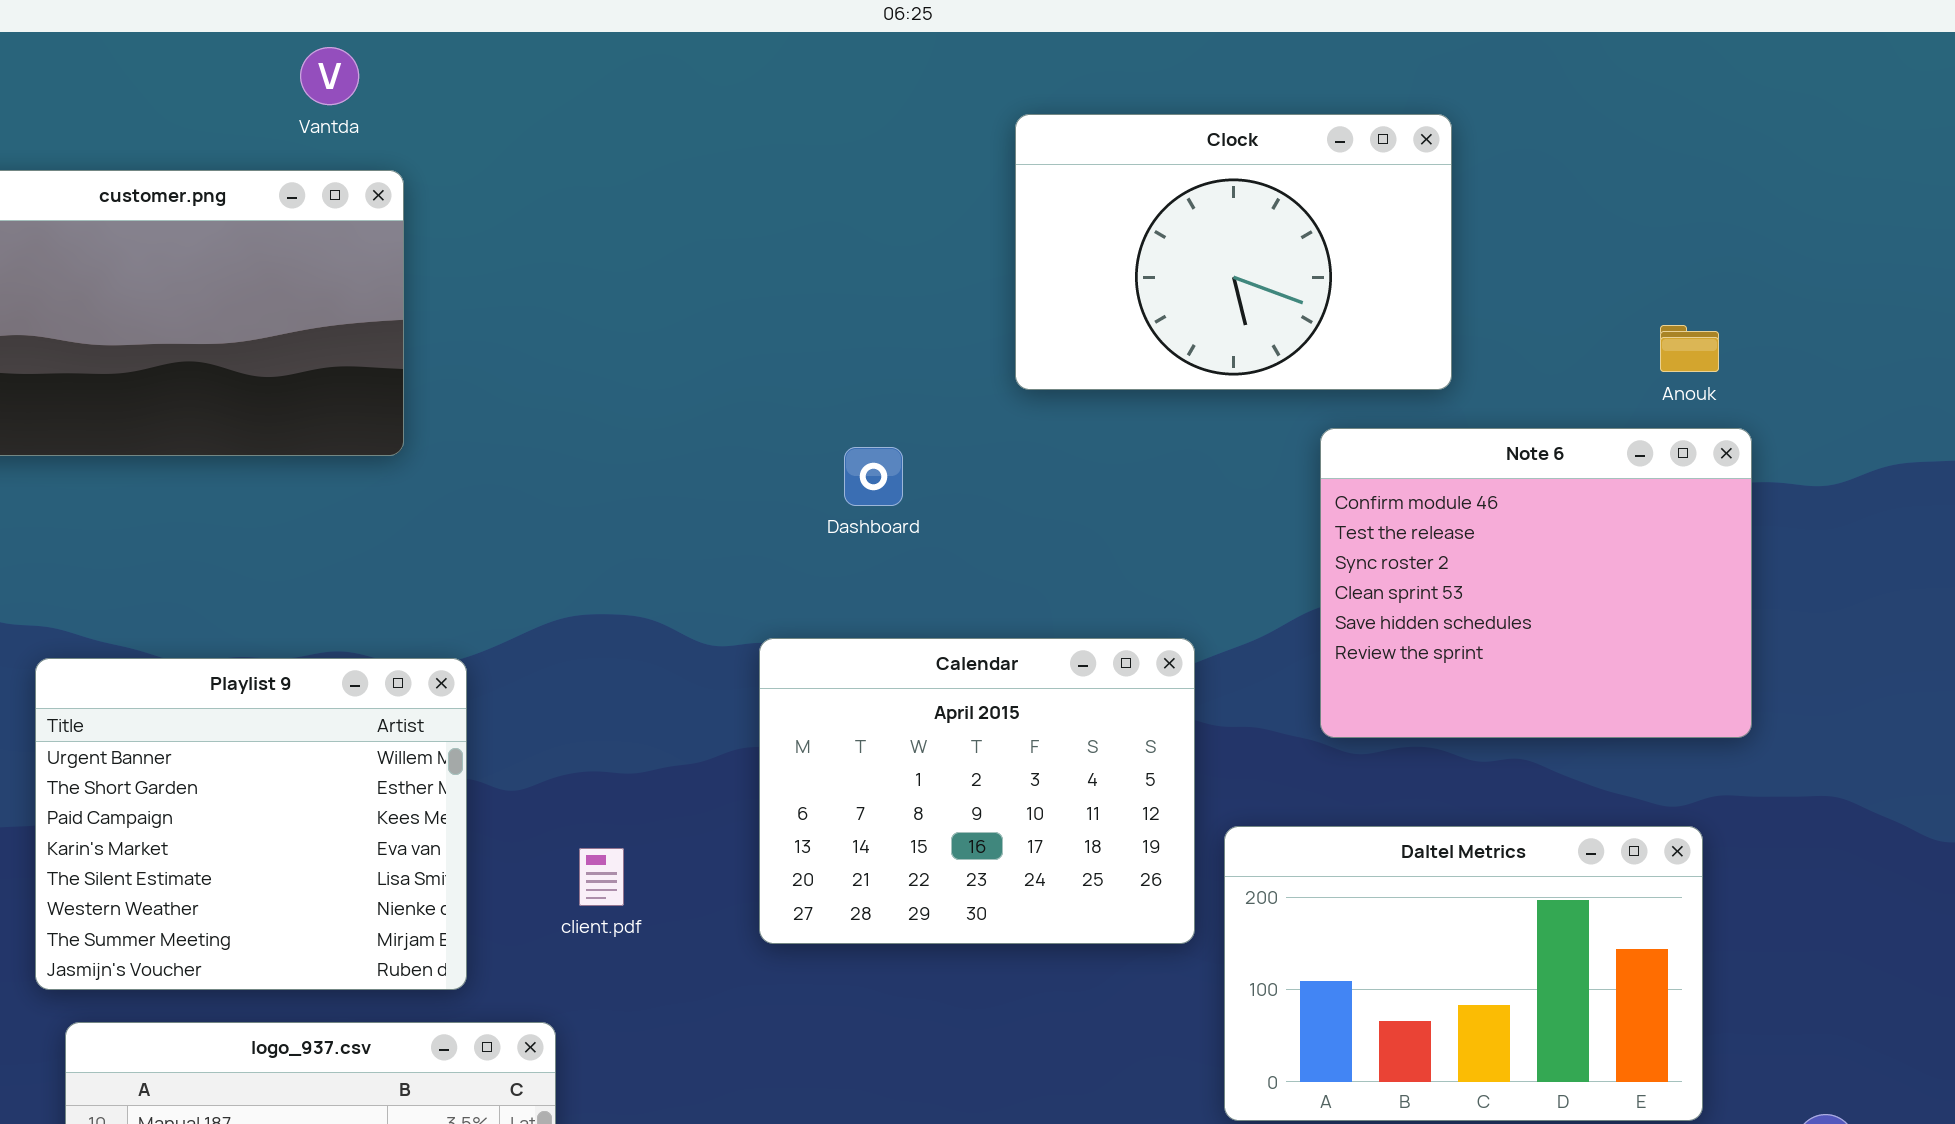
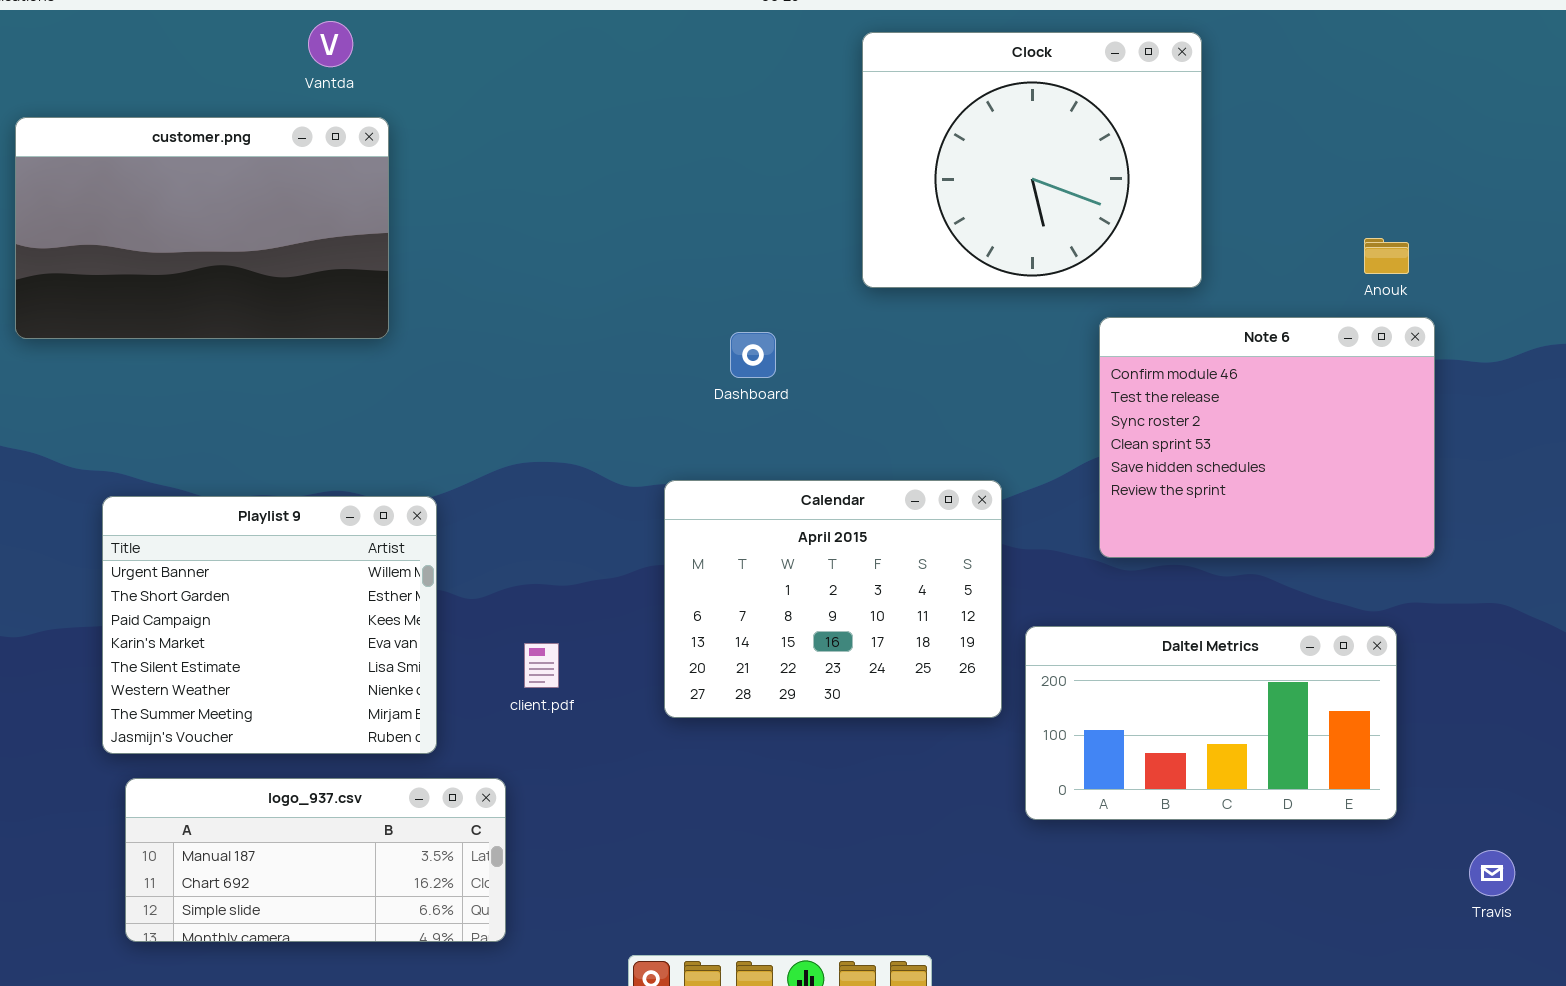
Clock: [1015,114,1452,390] -> [862,32,1202,288], resized
Daltel Metrics: [1224,826,1703,1121] -> [1025,626,1397,820], resized

